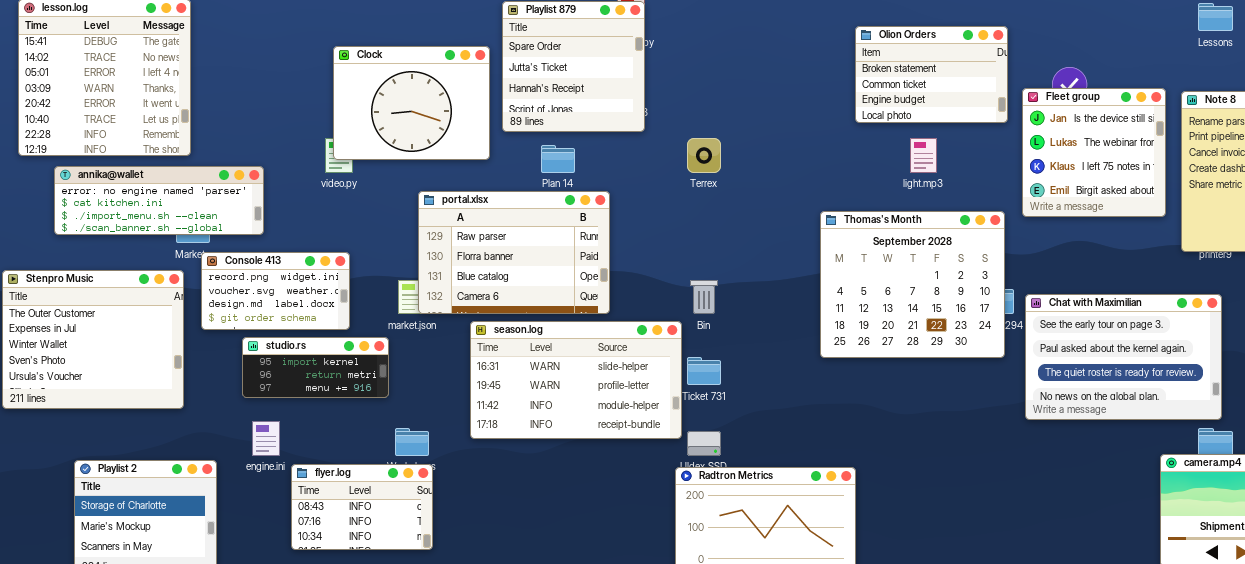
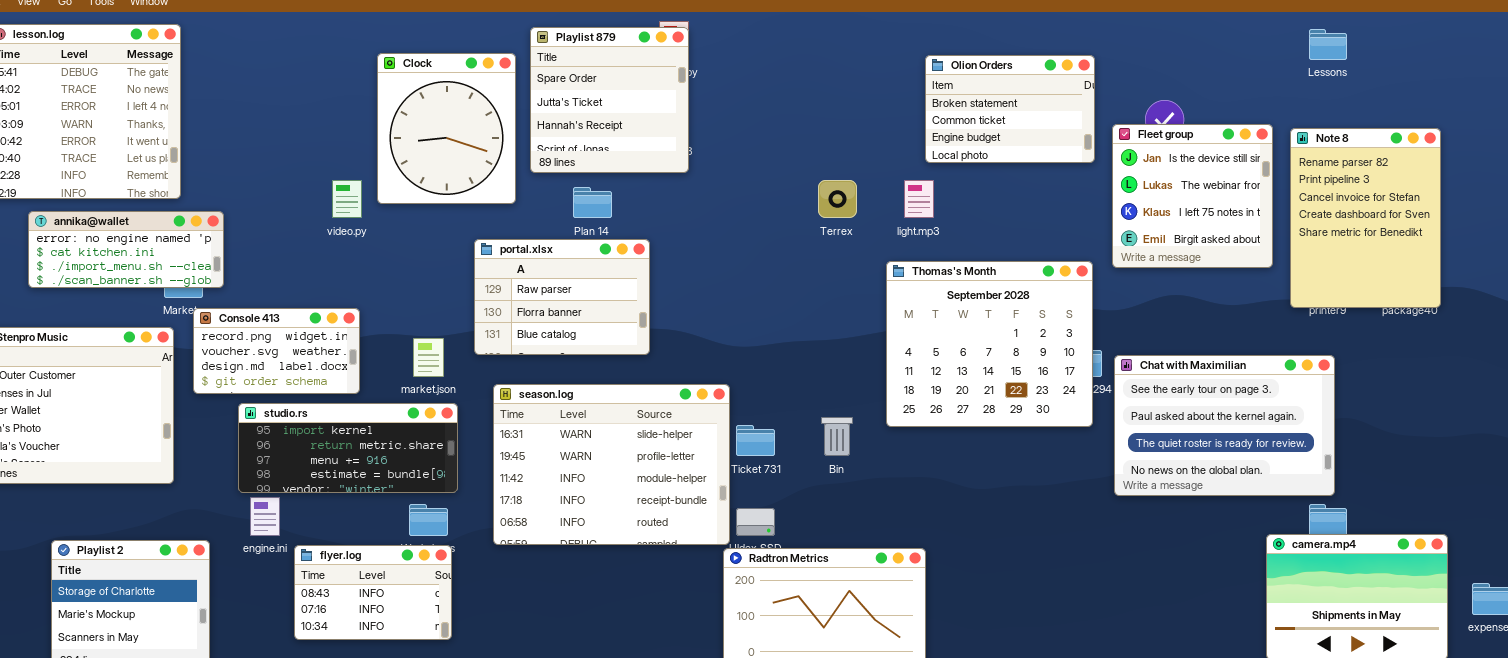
Clock: [333,46,490,160] -> [377,53,516,204], resized
Terrex: [687,138,721,173] -> [818,180,857,218], moved
light.mp3: [910,138,937,173] -> [904,180,934,218], moved
annika@wallet: [54,166,264,235] -> [28,211,224,288], resized
portal.xlsx: [418,191,610,314] -> [474,239,650,355], resized
Bin: [690,280,718,314] -> [821,417,853,456], moved
season.log: [470,321,682,439] -> [493,384,730,545], resized
studio.rs: [242,337,389,398] -> [238,403,458,493], resized

